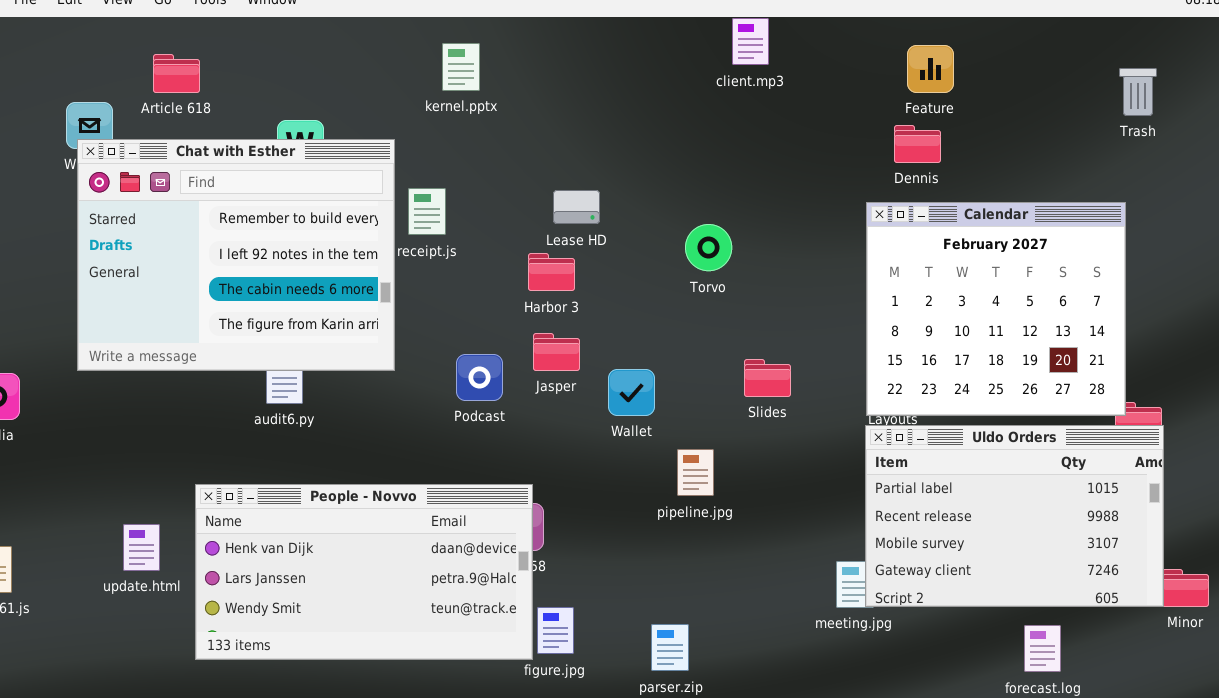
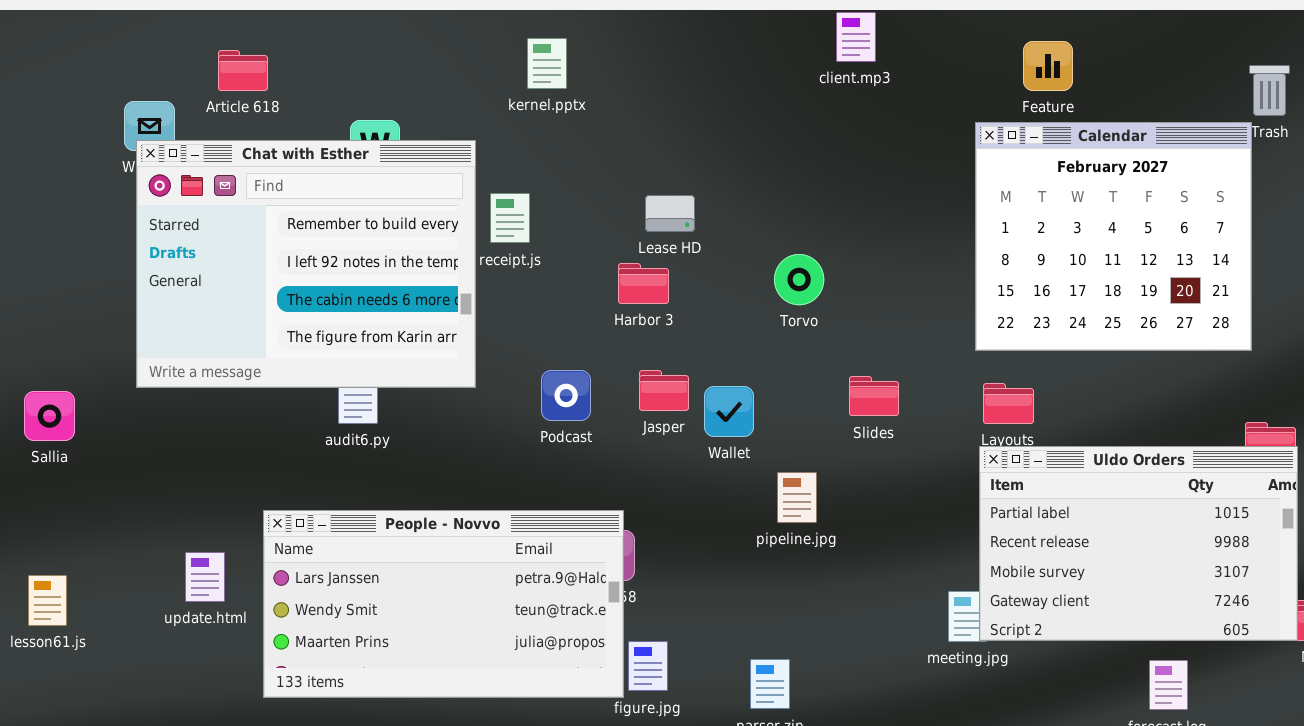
Calendar: [866,202,1126,416] -> [975,122,1252,351], moved
Torvo: [685,224,732,271] -> [774,254,824,305], moved
Jasper: [533,333,580,371] -> [639,370,689,411], moved
People - Novvo: [195,484,533,660] -> [263,510,624,698], scrolled down 1 row

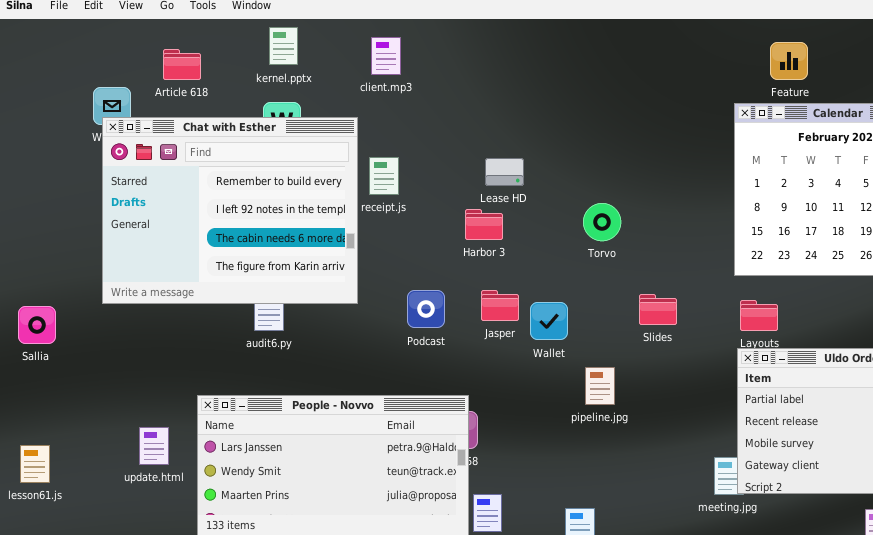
client.mp3: [836,12,876,62] -> [371,37,401,75], moved
kernel.pptx: [527,38,567,89] -> [269,27,298,65], moved

